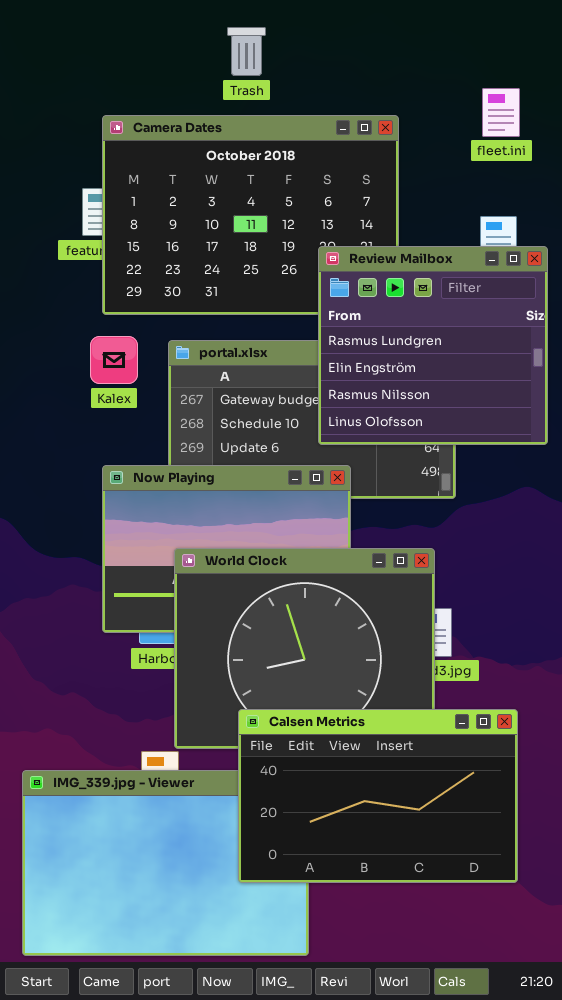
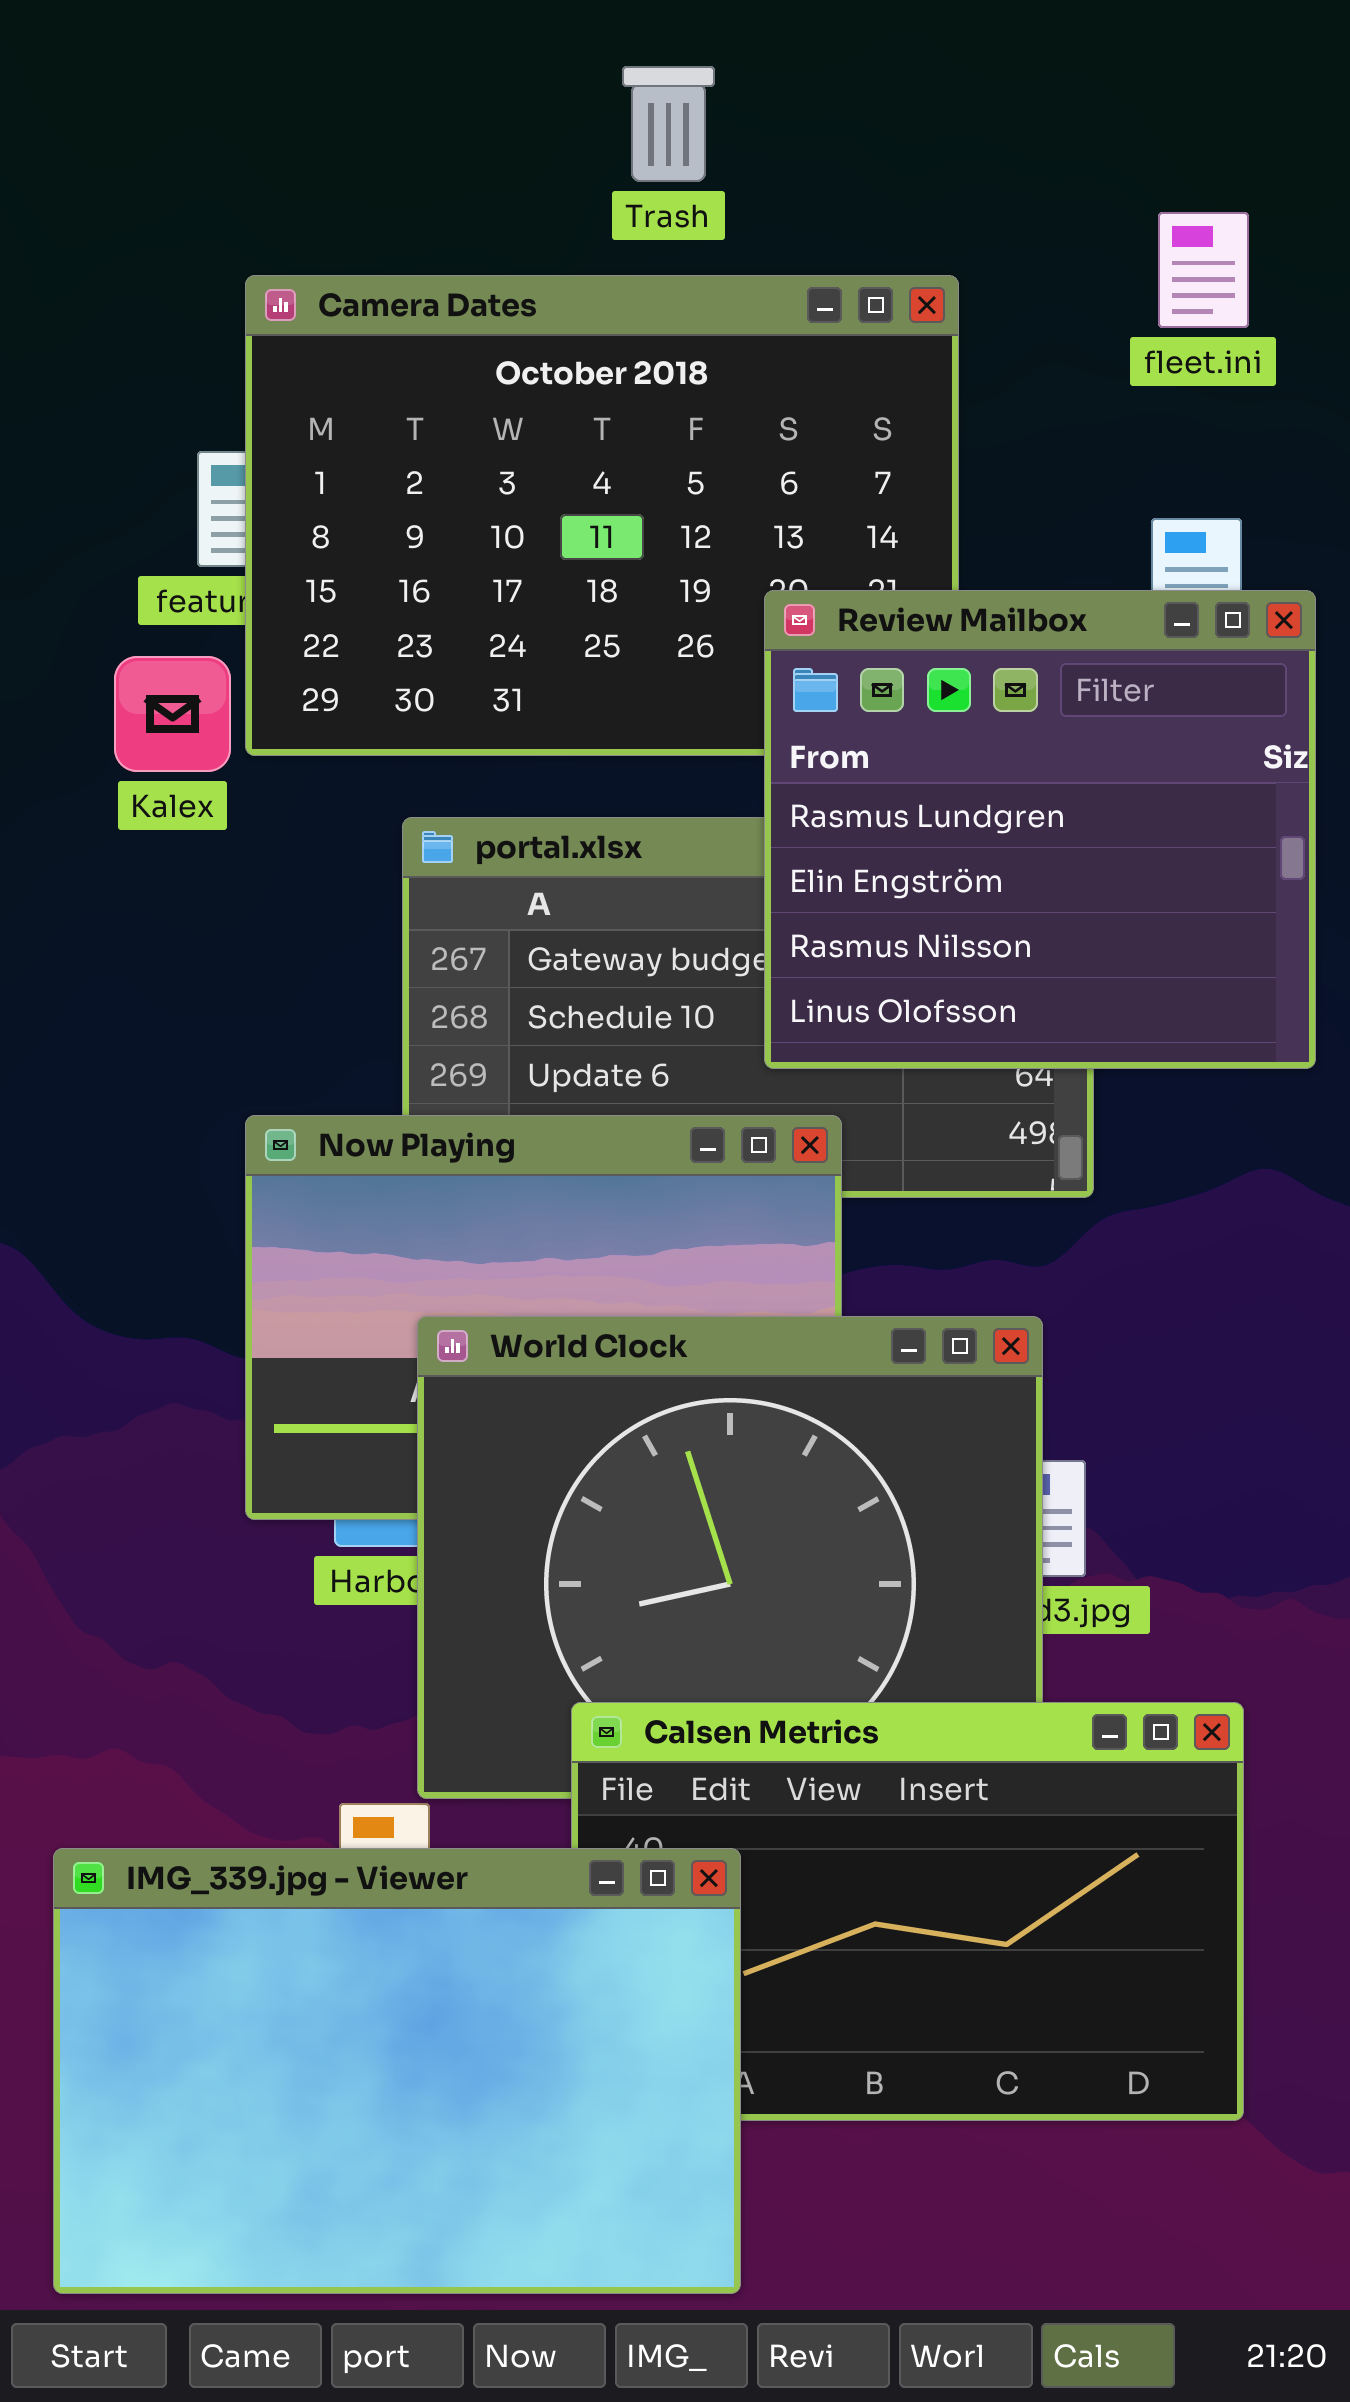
Trash: [227,27,266,76] -> [622,66,715,182], moved
Kalex: [90,336,138,384] -> [114,656,231,772], moved
IMG_339.jpg - Viewer: [22,770,309,956] -> [53,1848,741,2294], raised

